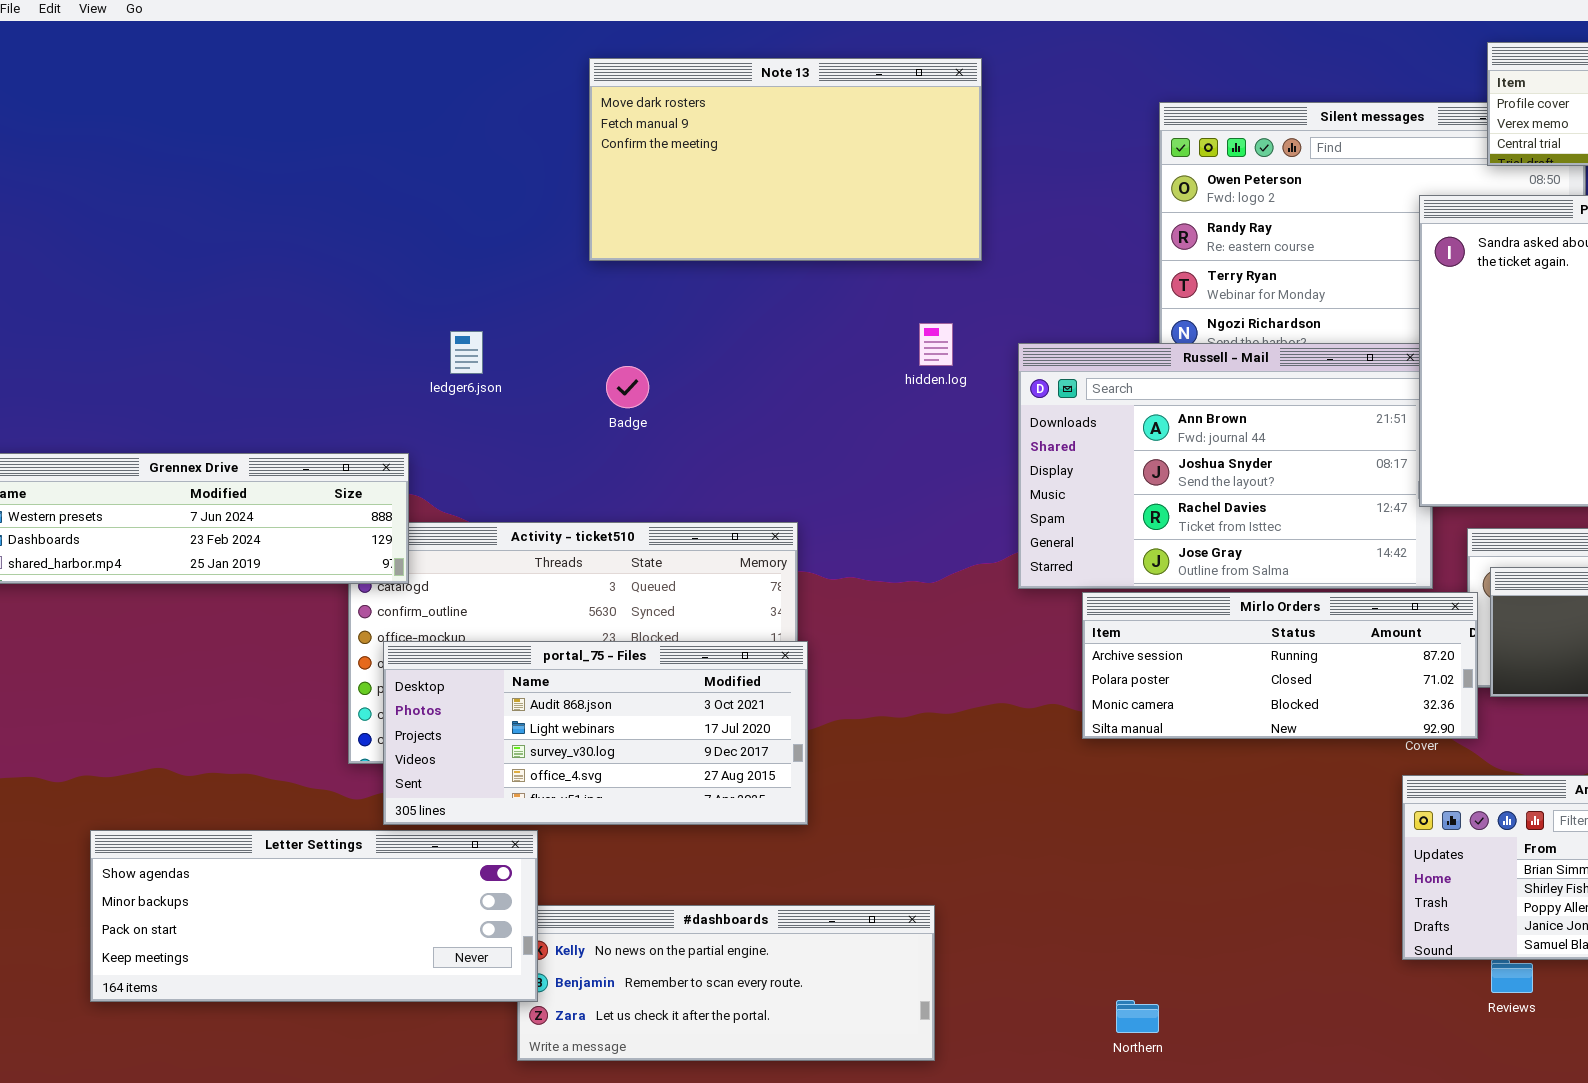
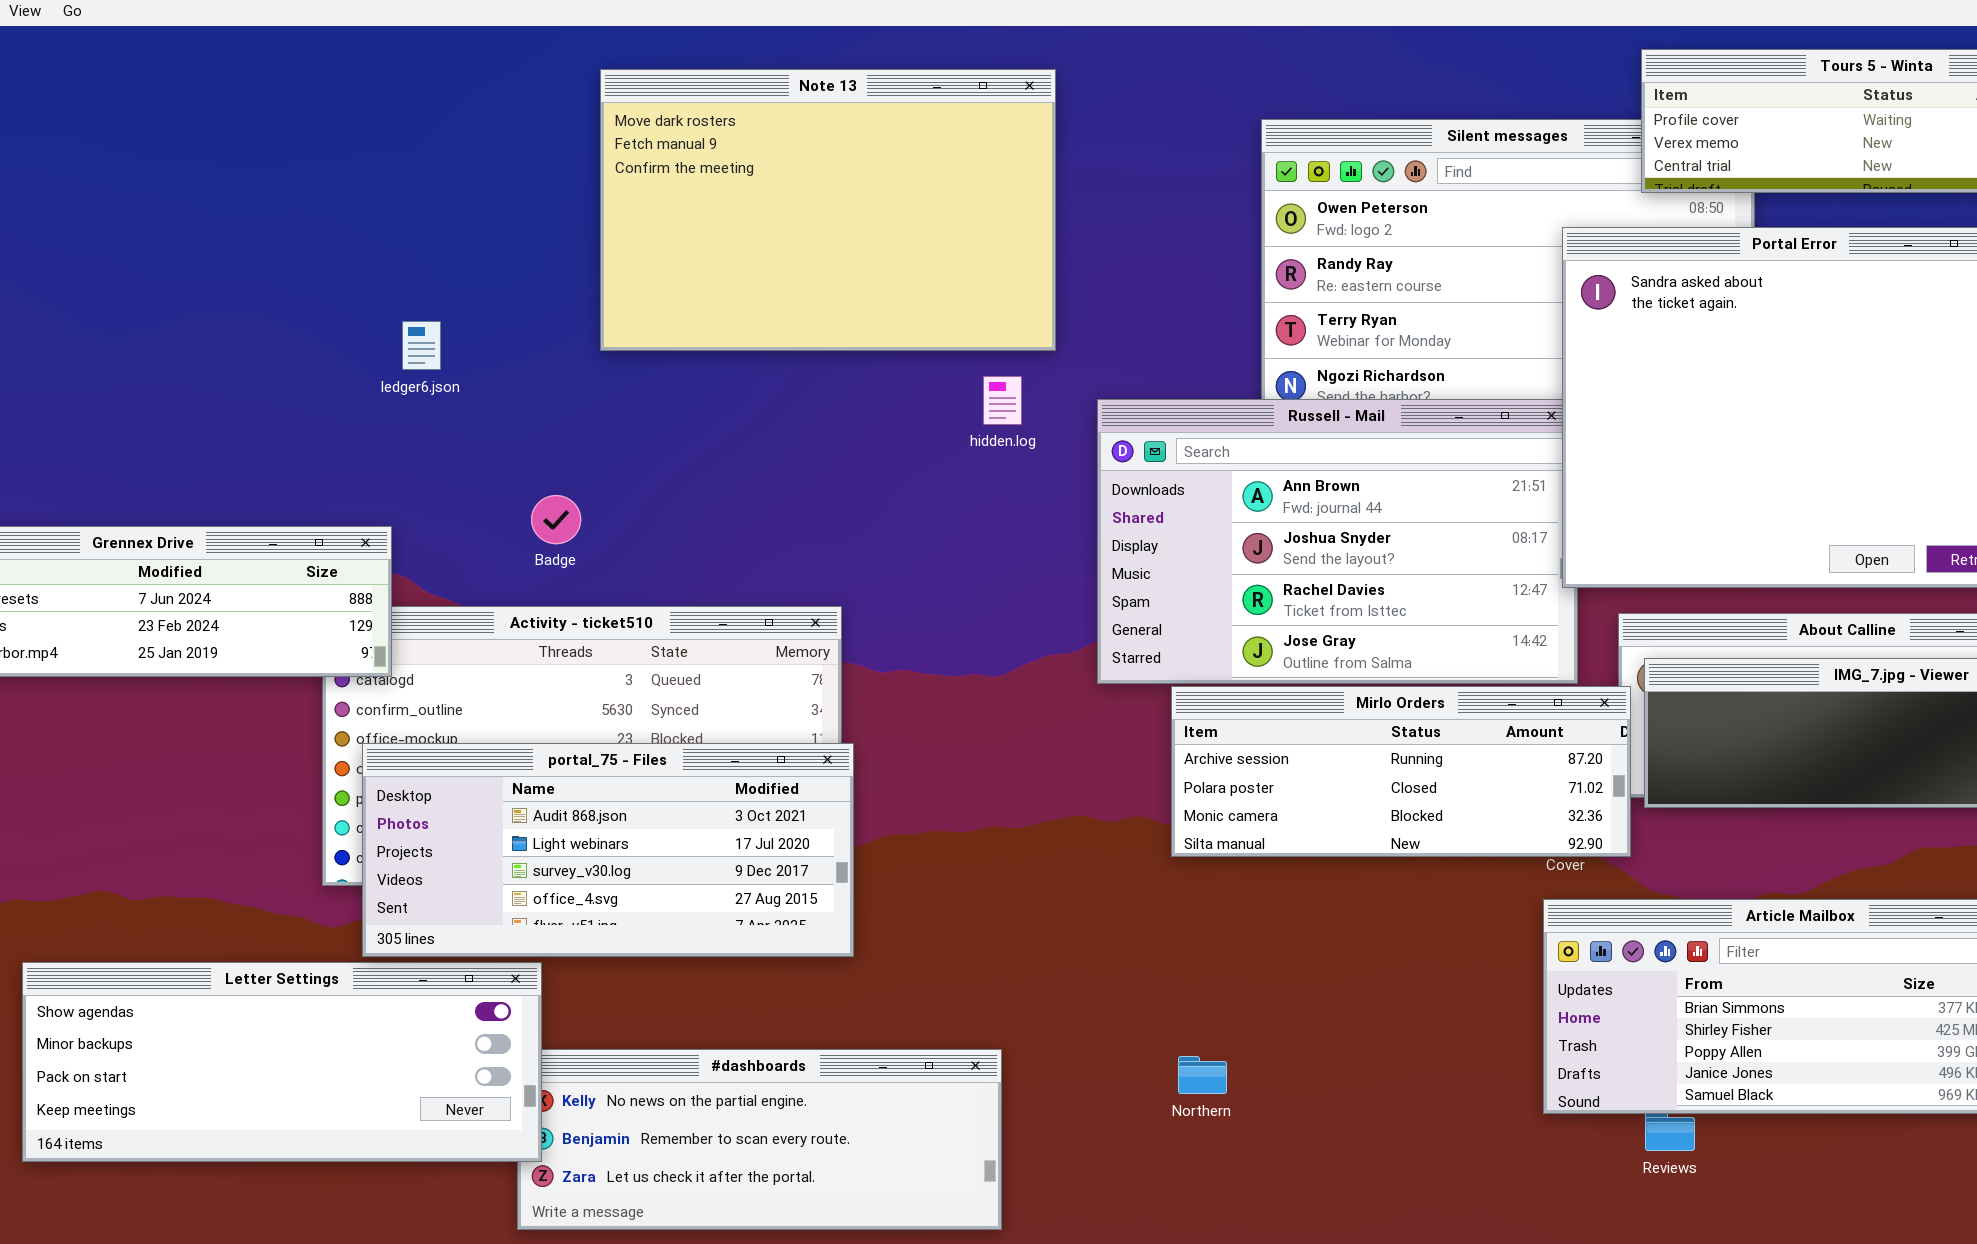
Note 13: [589,58,982,261] -> [600,69,1056,351], resized
ledger6.json: [450,331,483,374] -> [402,321,441,370], moved
Badge: [606,366,649,408] -> [531,495,581,544], moved
Northern: [1116,1000,1159,1033] -> [1178,1056,1227,1094], moved

